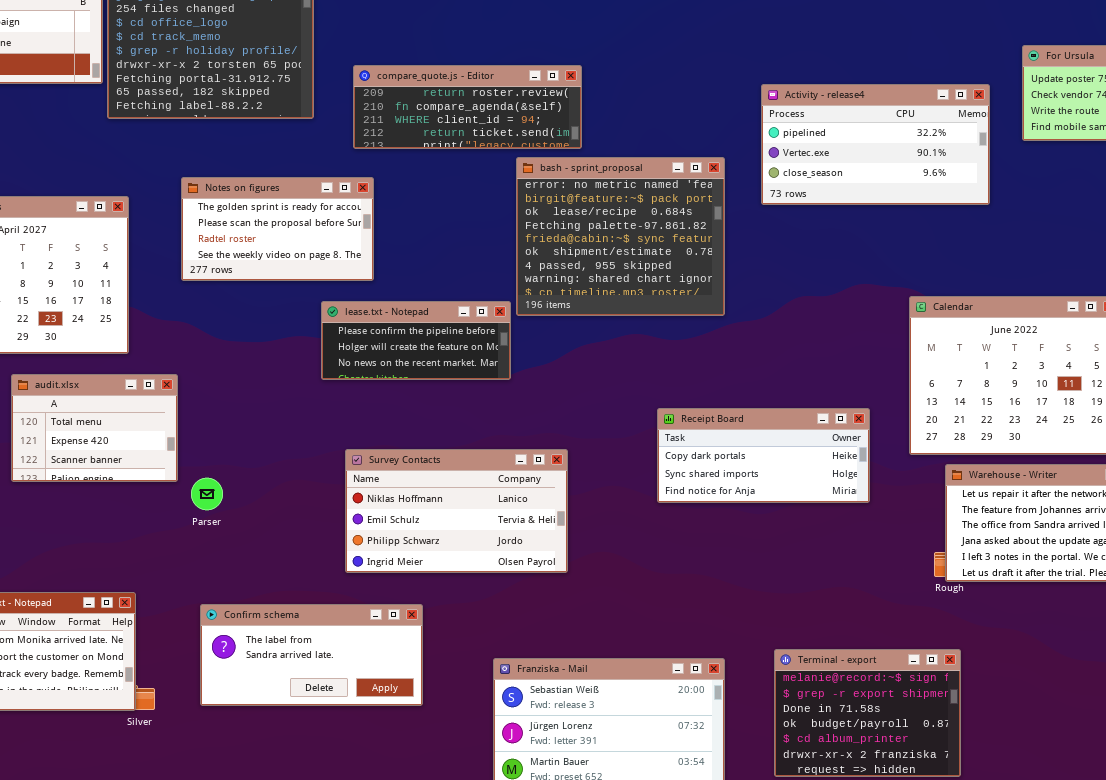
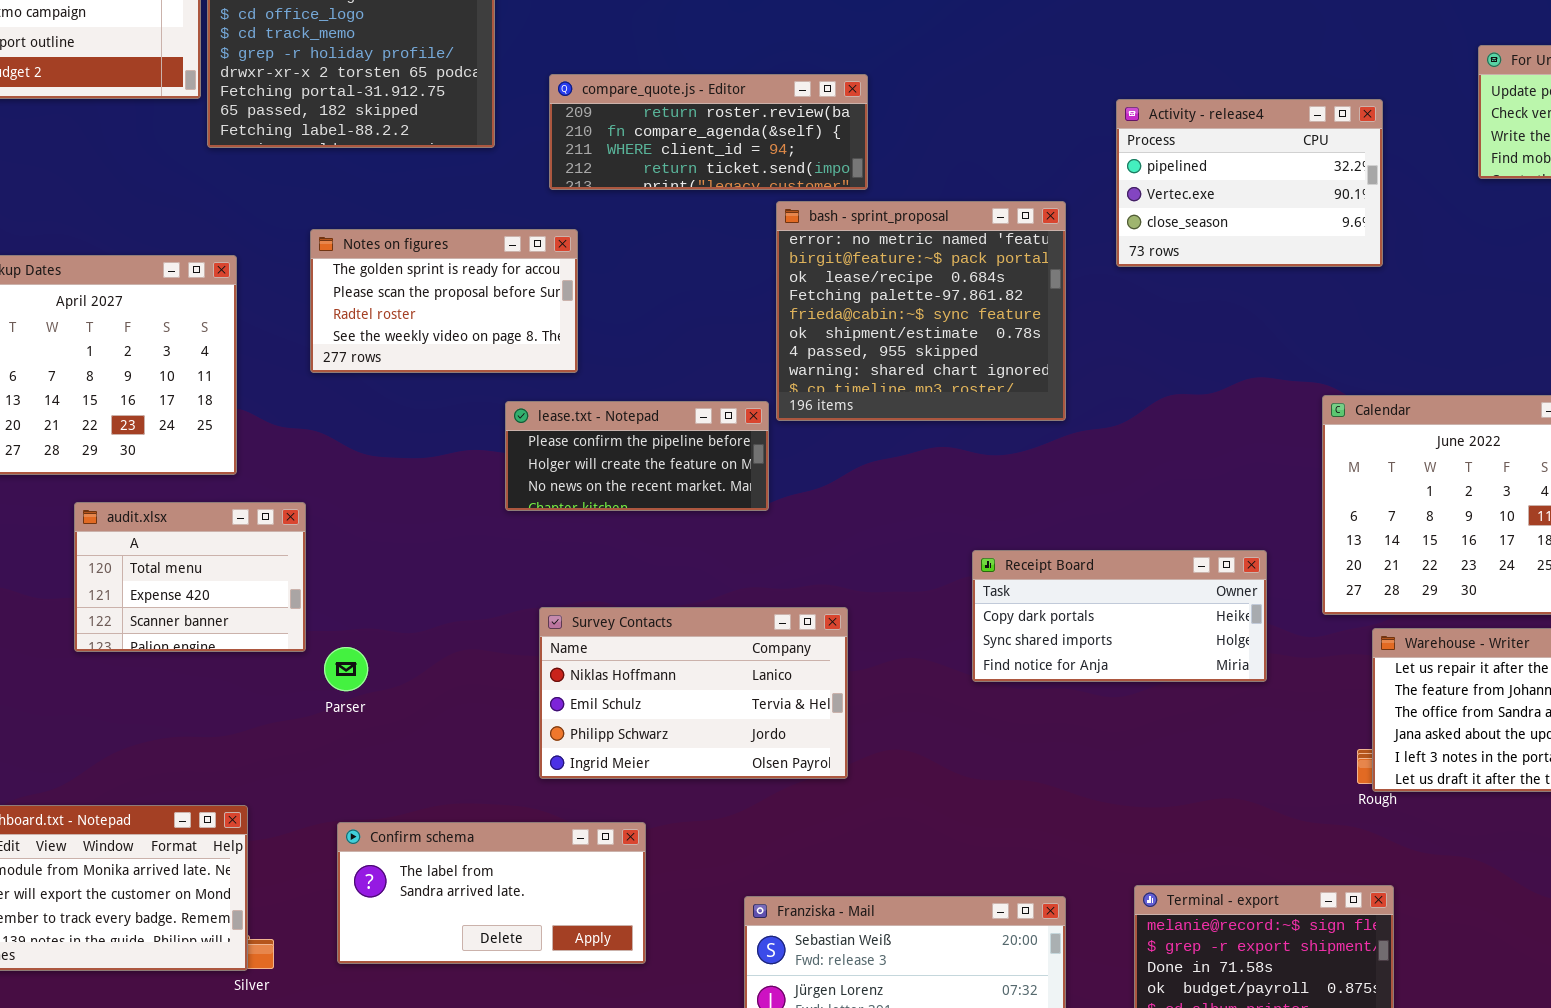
Activity - release4: [761,84,990,205] -> [1116,99,1383,267], resized

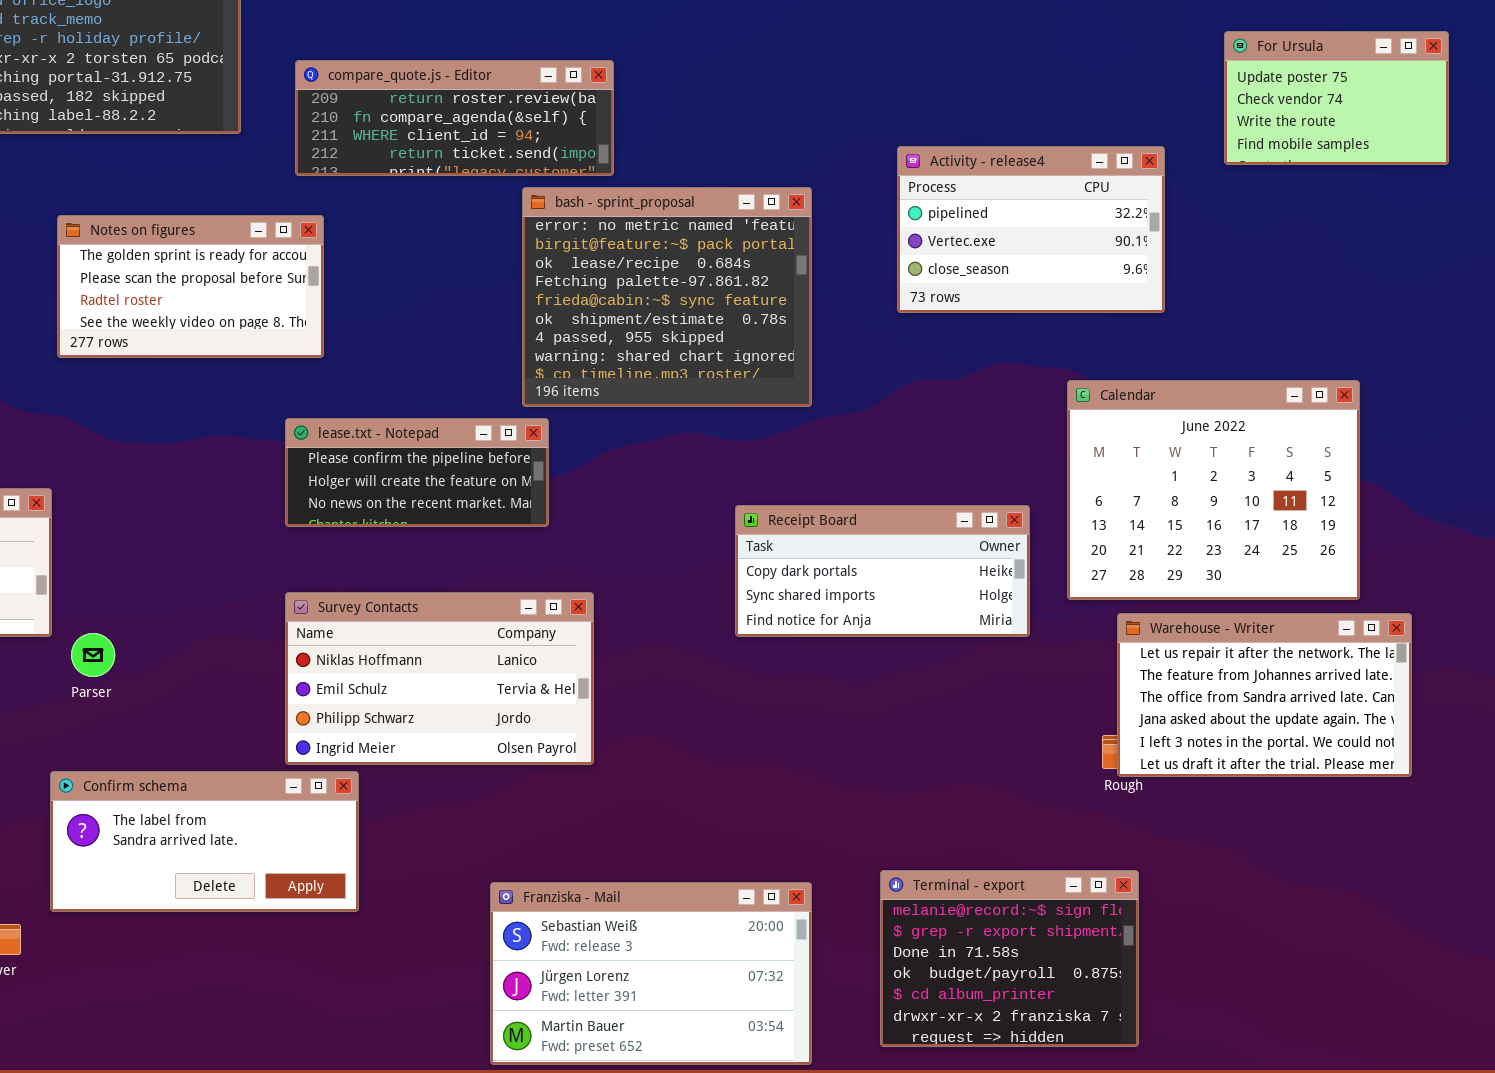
Activity - release4: [1116,99,1383,267] -> [897,146,1165,313], moved
lease.txt - Notepad: [505,401,769,511] -> [285,418,549,527], moved
Receipt Board: [972,550,1267,682] -> [735,505,1030,637], moved
Confirm schema: [337,822,646,964] -> [50,771,359,912], moved

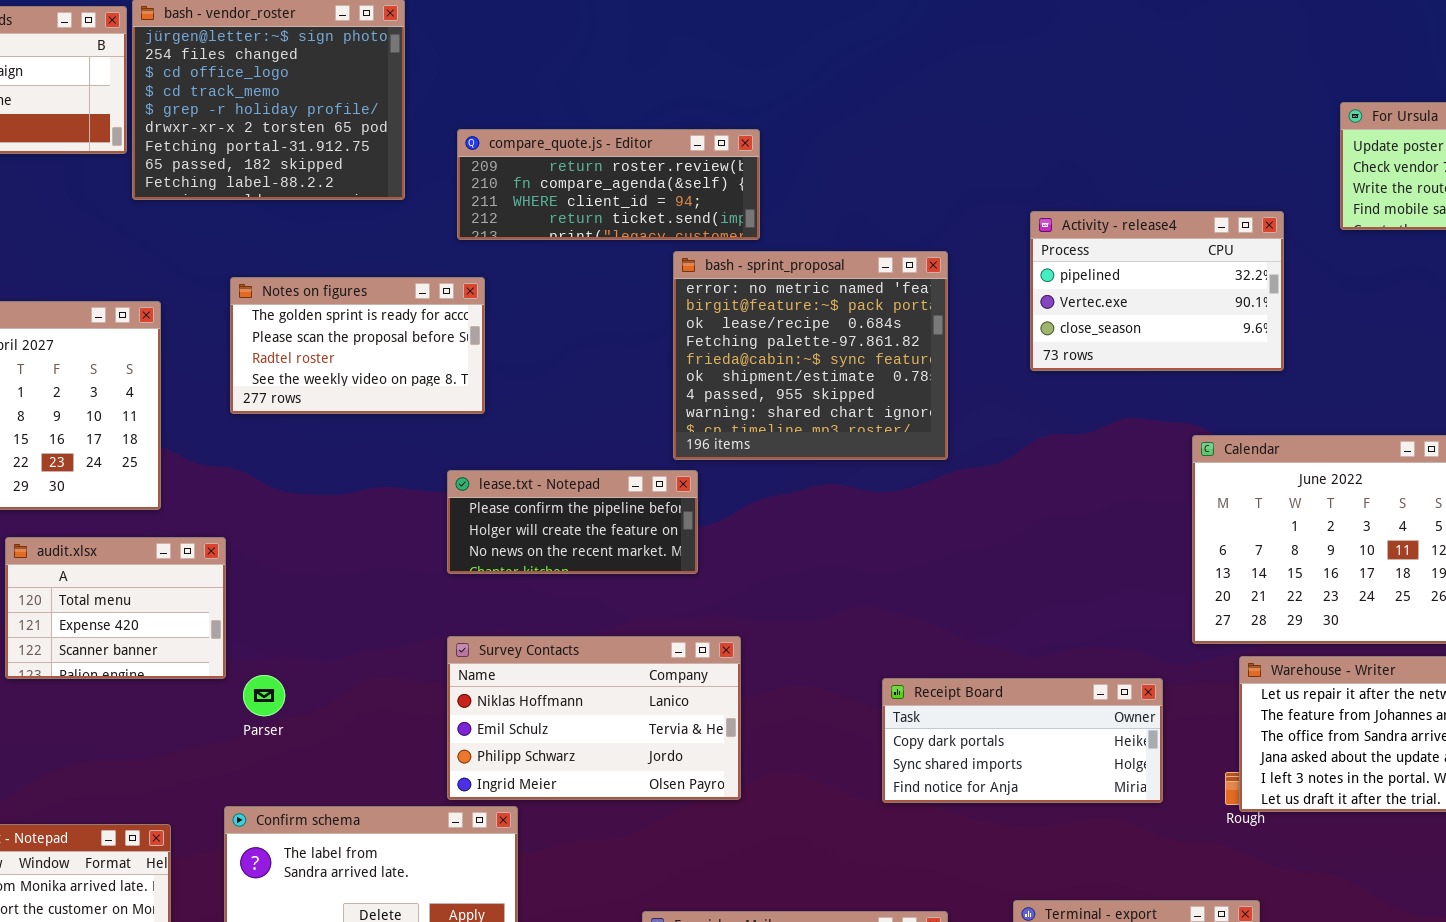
Receipt Board: [735,505,1030,637] -> [882,678,1163,803], moved

